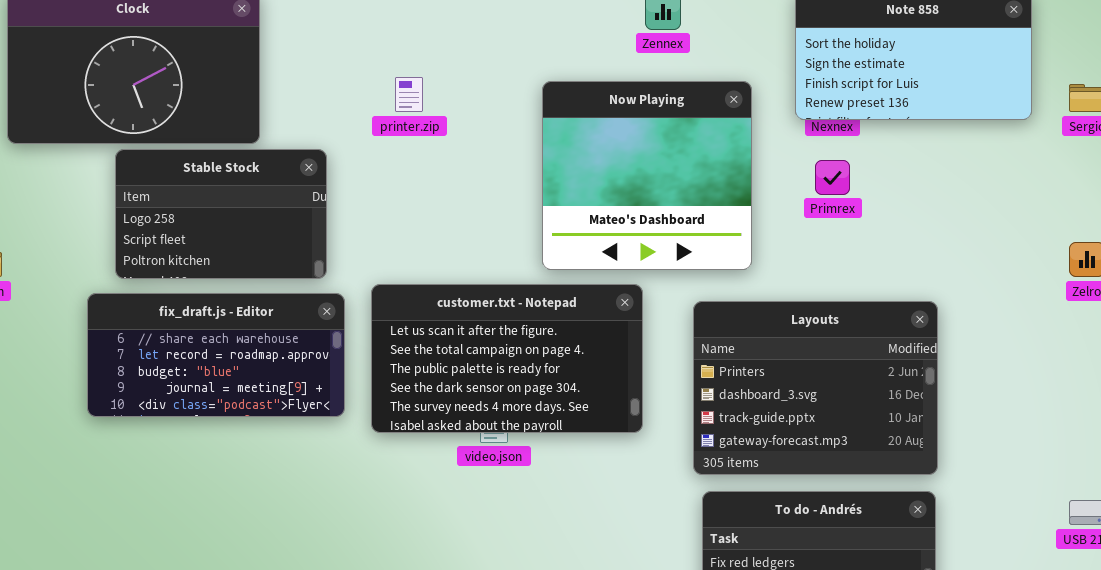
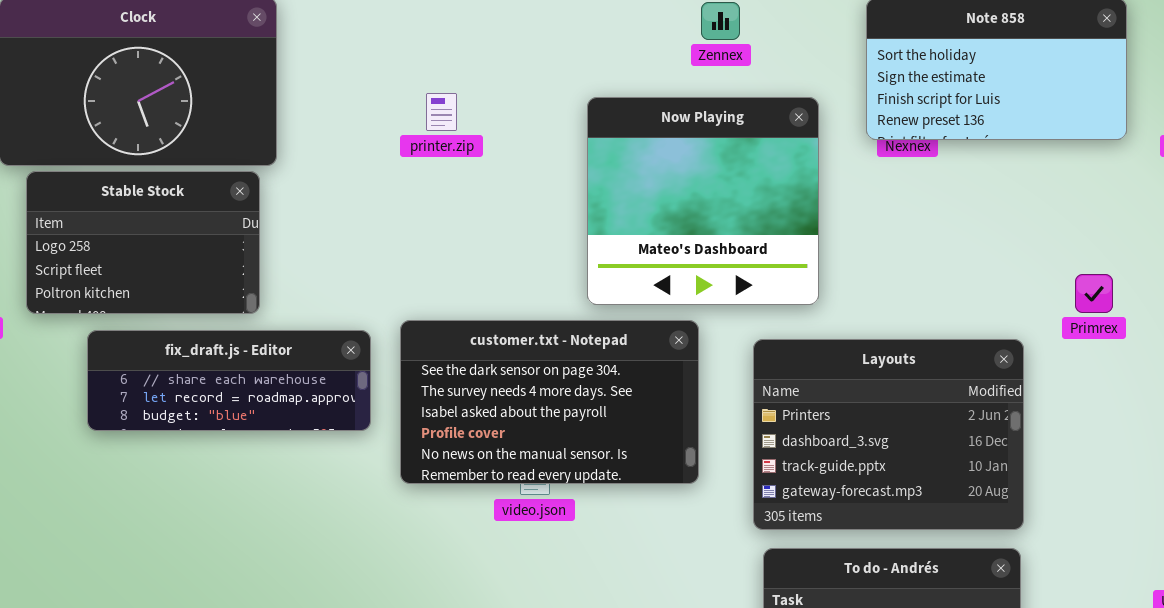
Stable Stock: [115,149,327,279] -> [26,171,260,314], moved
Primrex: [815,160,850,195] -> [1075,274,1113,313], moved
customer.txt - Notepad: [371,284,643,433] -> [400,320,699,484], scrolled down 3 rows
fix_draft.js - Editor: [87,293,345,417] -> [87,330,371,431], resized

